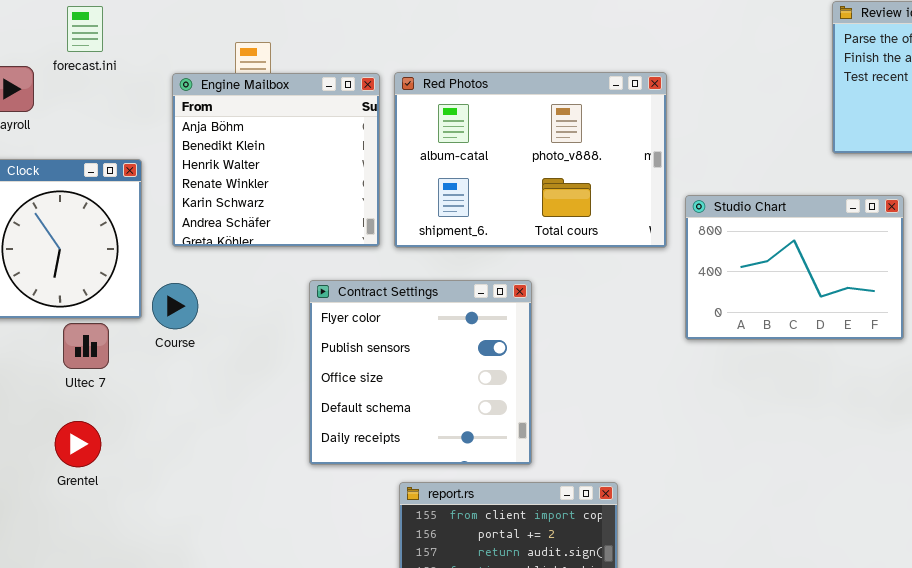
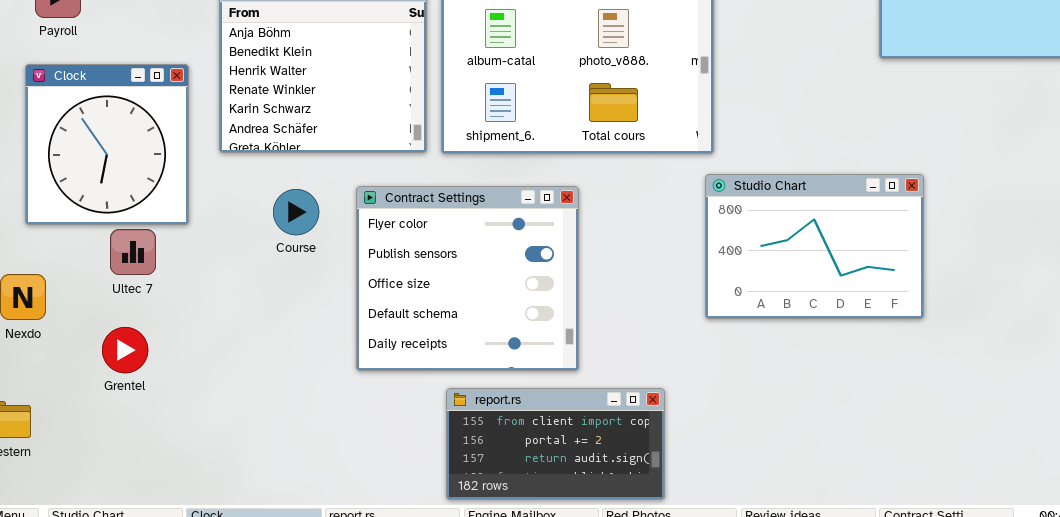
Studio Chart: [685,195,904,340] -> [705,174,924,319], moved
Course: [152,283,198,329] -> [273,189,319,235], moved

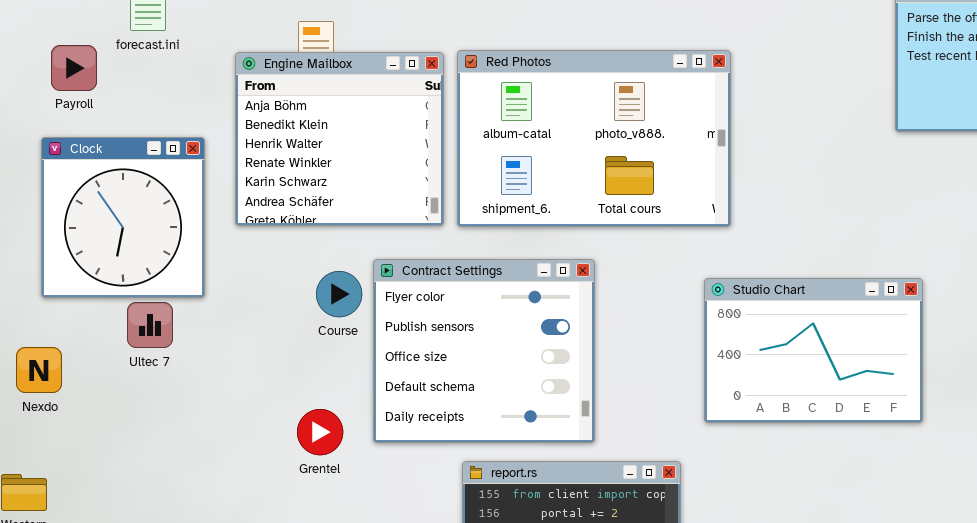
Studio Chart: [705,174,924,319] -> [704,278,923,423], moved
Course: [273,189,319,235] -> [316,271,362,317], moved
Grentel: [102,327,148,373] -> [297,409,343,455], moved

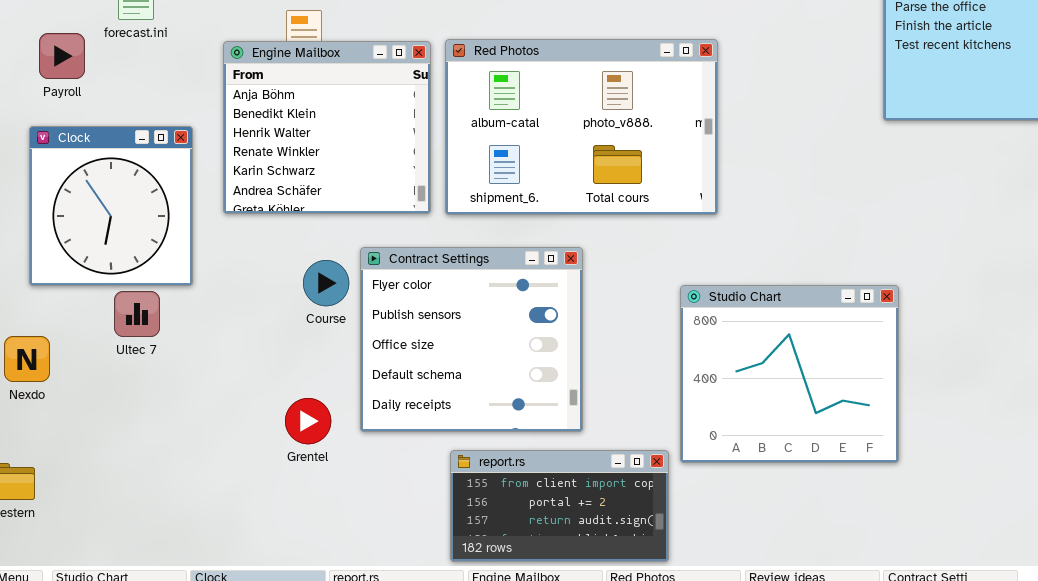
Studio Chart: [704,278,923,423] -> [680,285,899,463], moved, resized

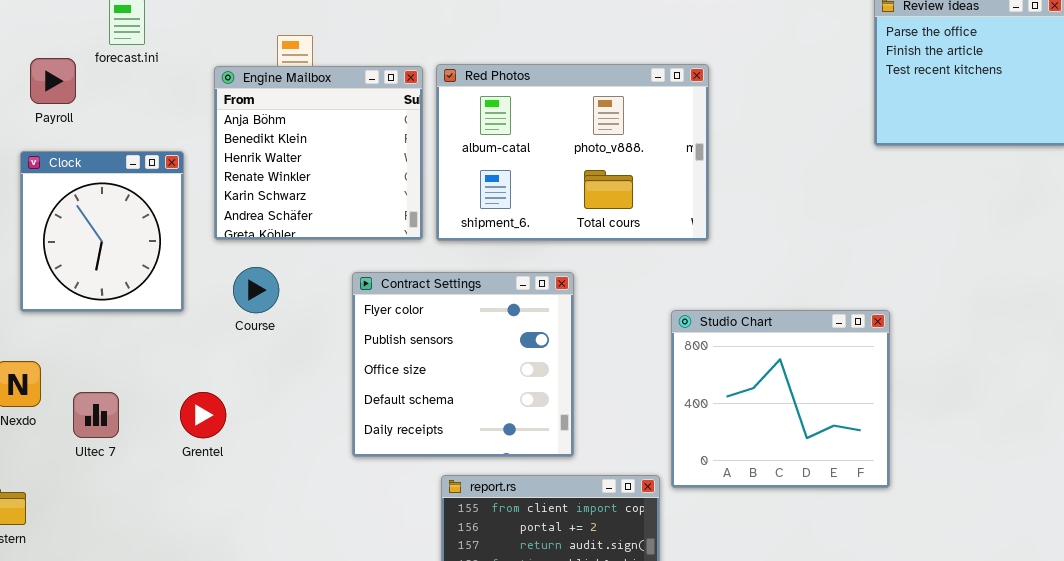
Course: [303,260,349,306] -> [233,267,279,313], moved
Ultec 7: [114,291,160,337] -> [73,392,119,438], moved
Grentel: [285,398,331,444] -> [180,392,226,438], moved

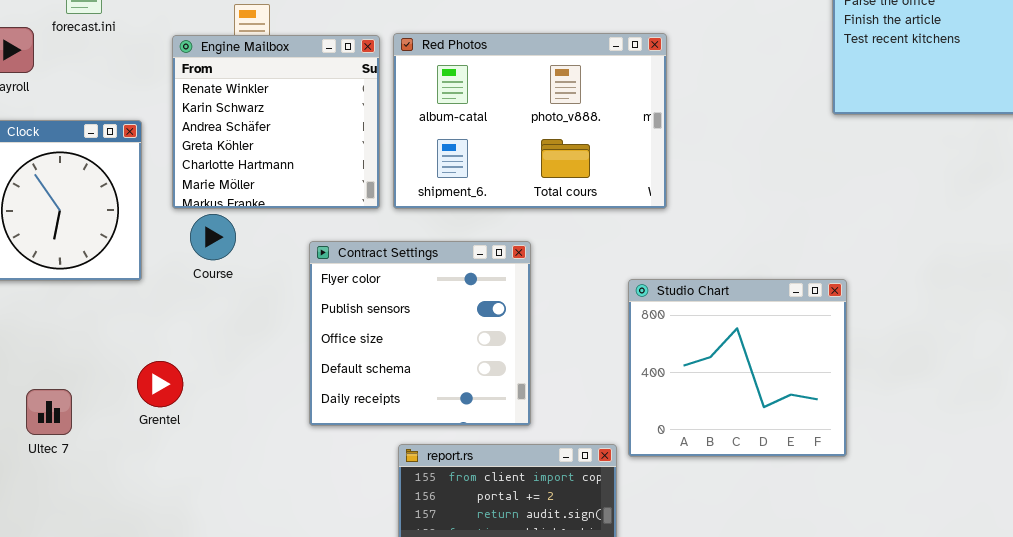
Engine Mailbox: [214,66,423,240] -> [172,35,380,209], scrolled down 3 rows
Course: [233,267,279,313] -> [190,214,236,260], moved
Ultec 7: [73,392,119,438] -> [26,389,72,435], moved

